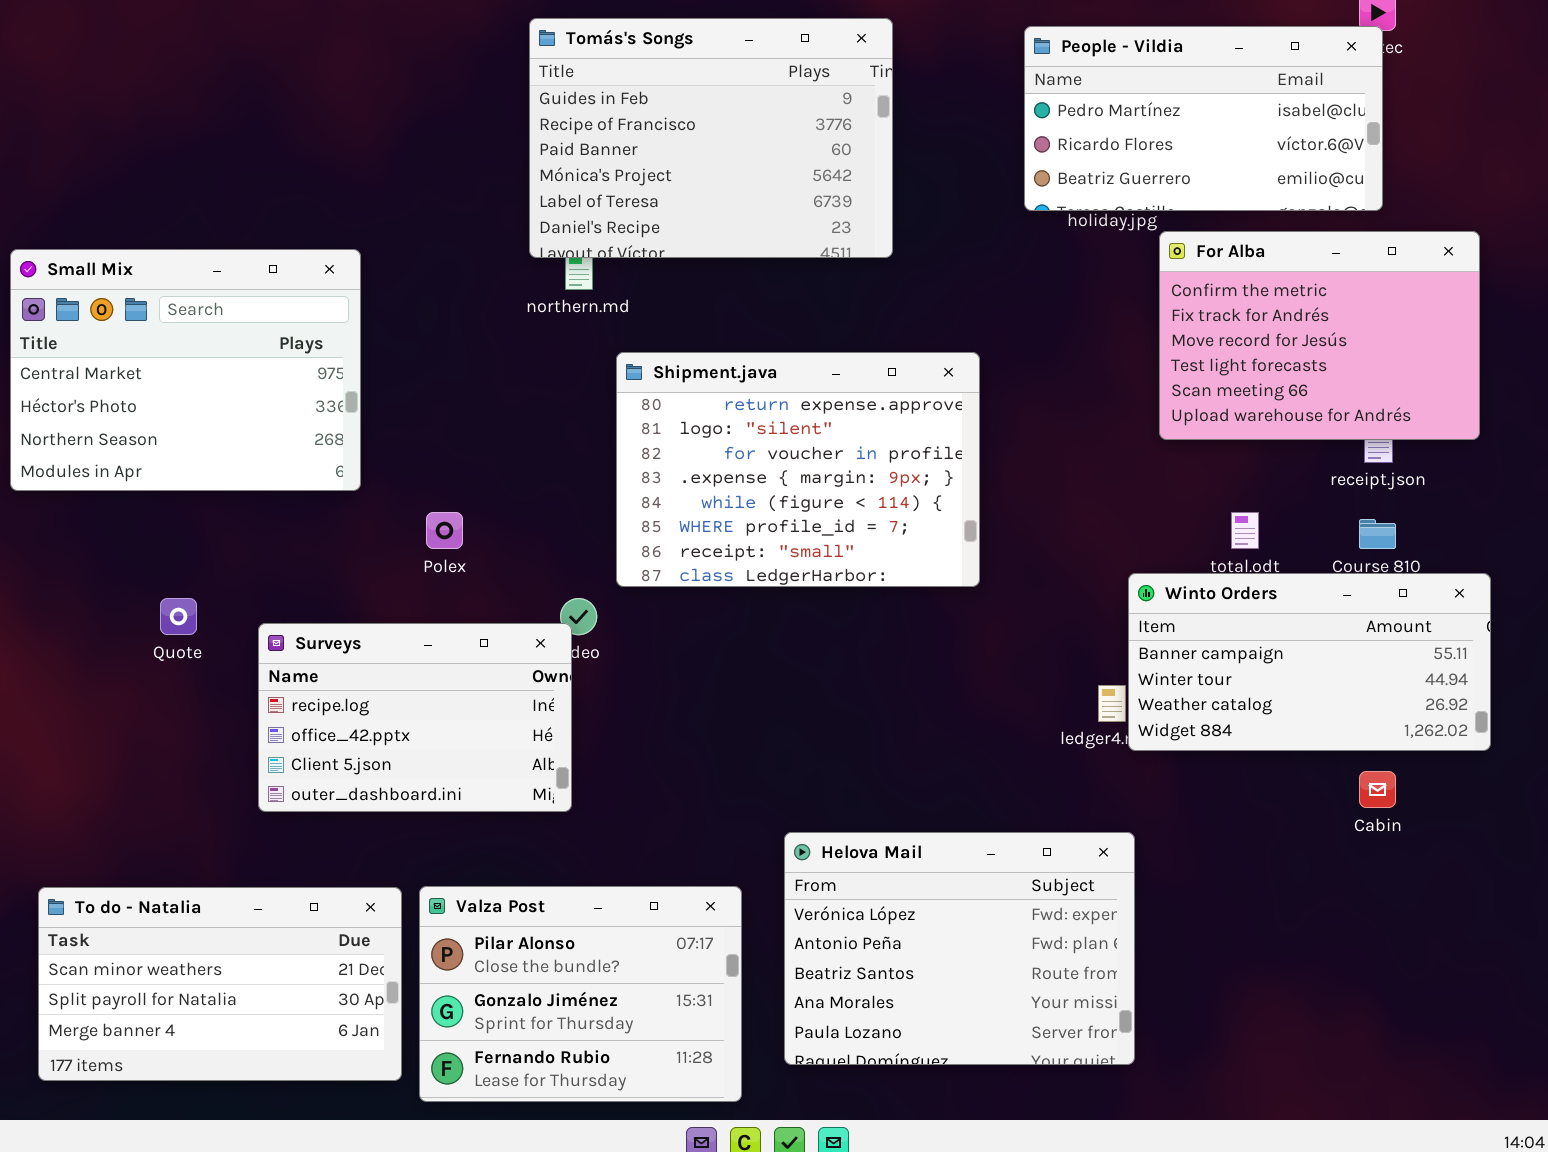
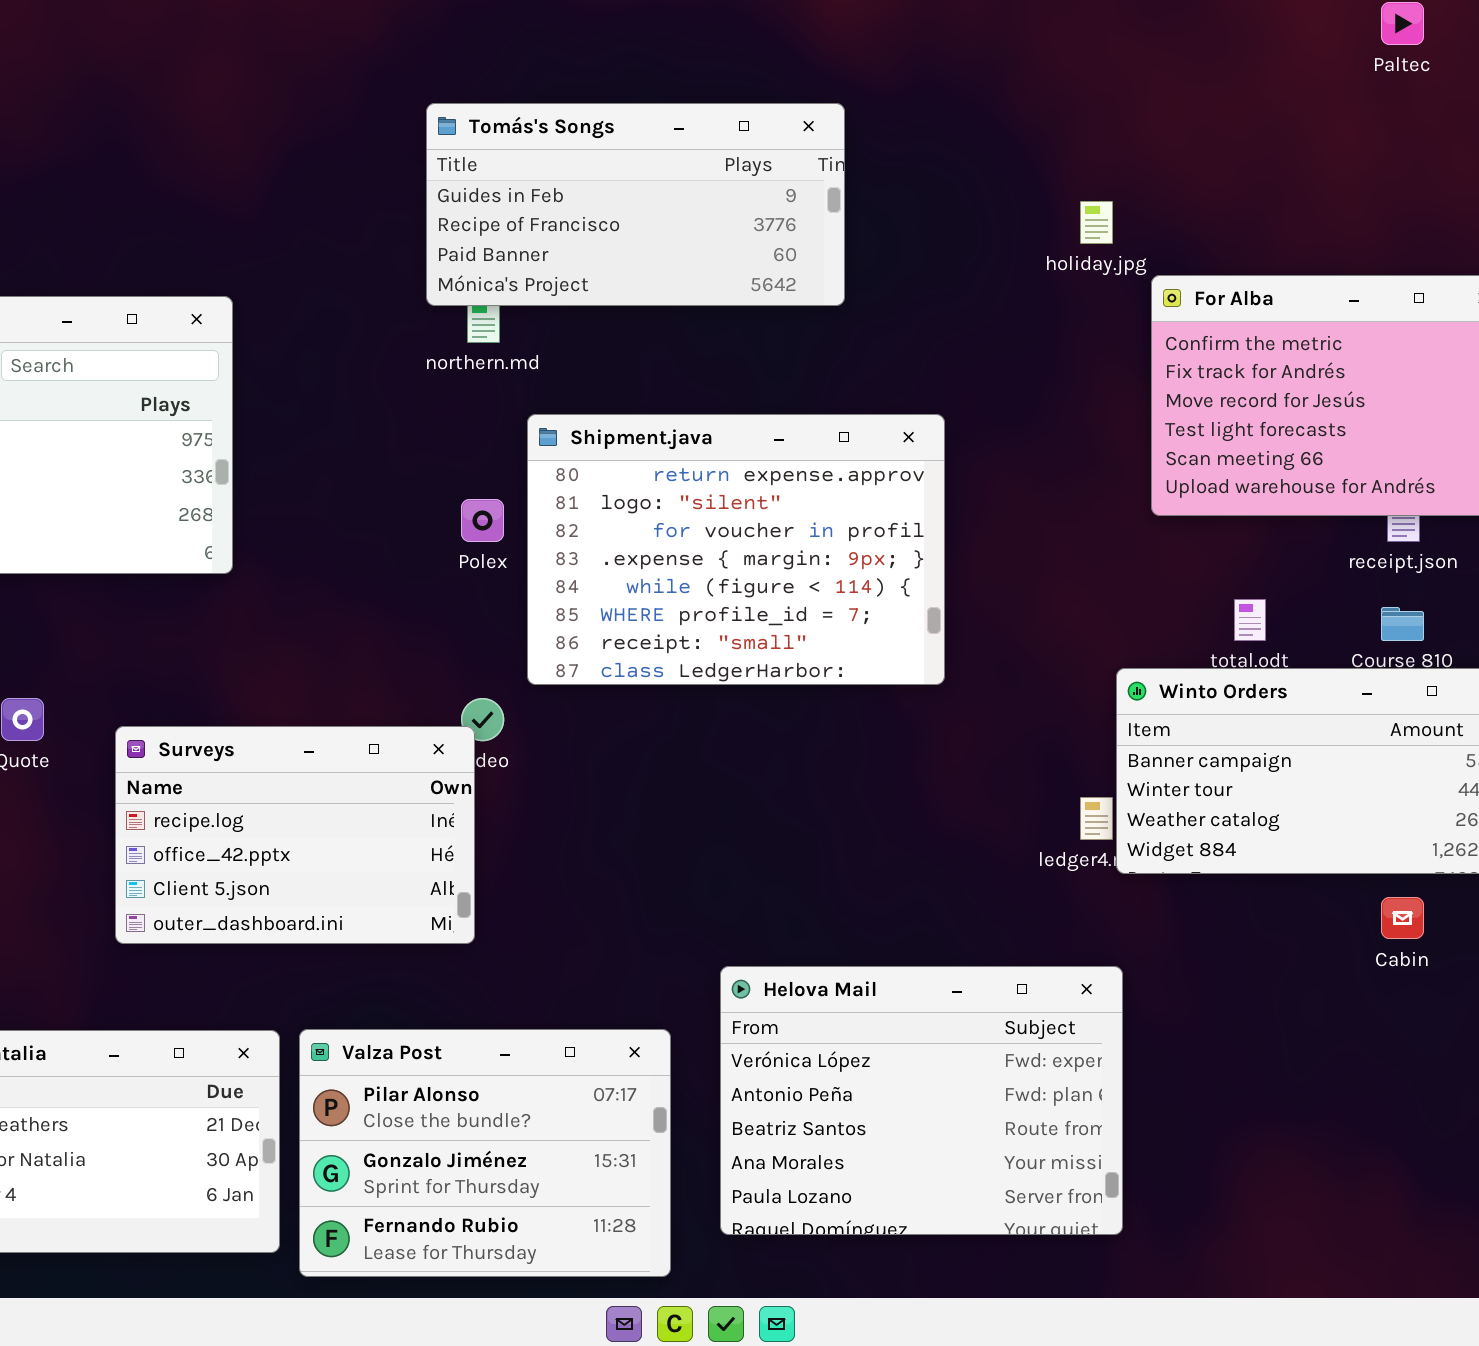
Tomás's Songs: [529,18,893,258] -> [426,103,845,306], resized
People - Vildia: [1024,26,1383,211] -> none, closed
Polex: [426,512,463,549] -> [461,499,504,542], moved

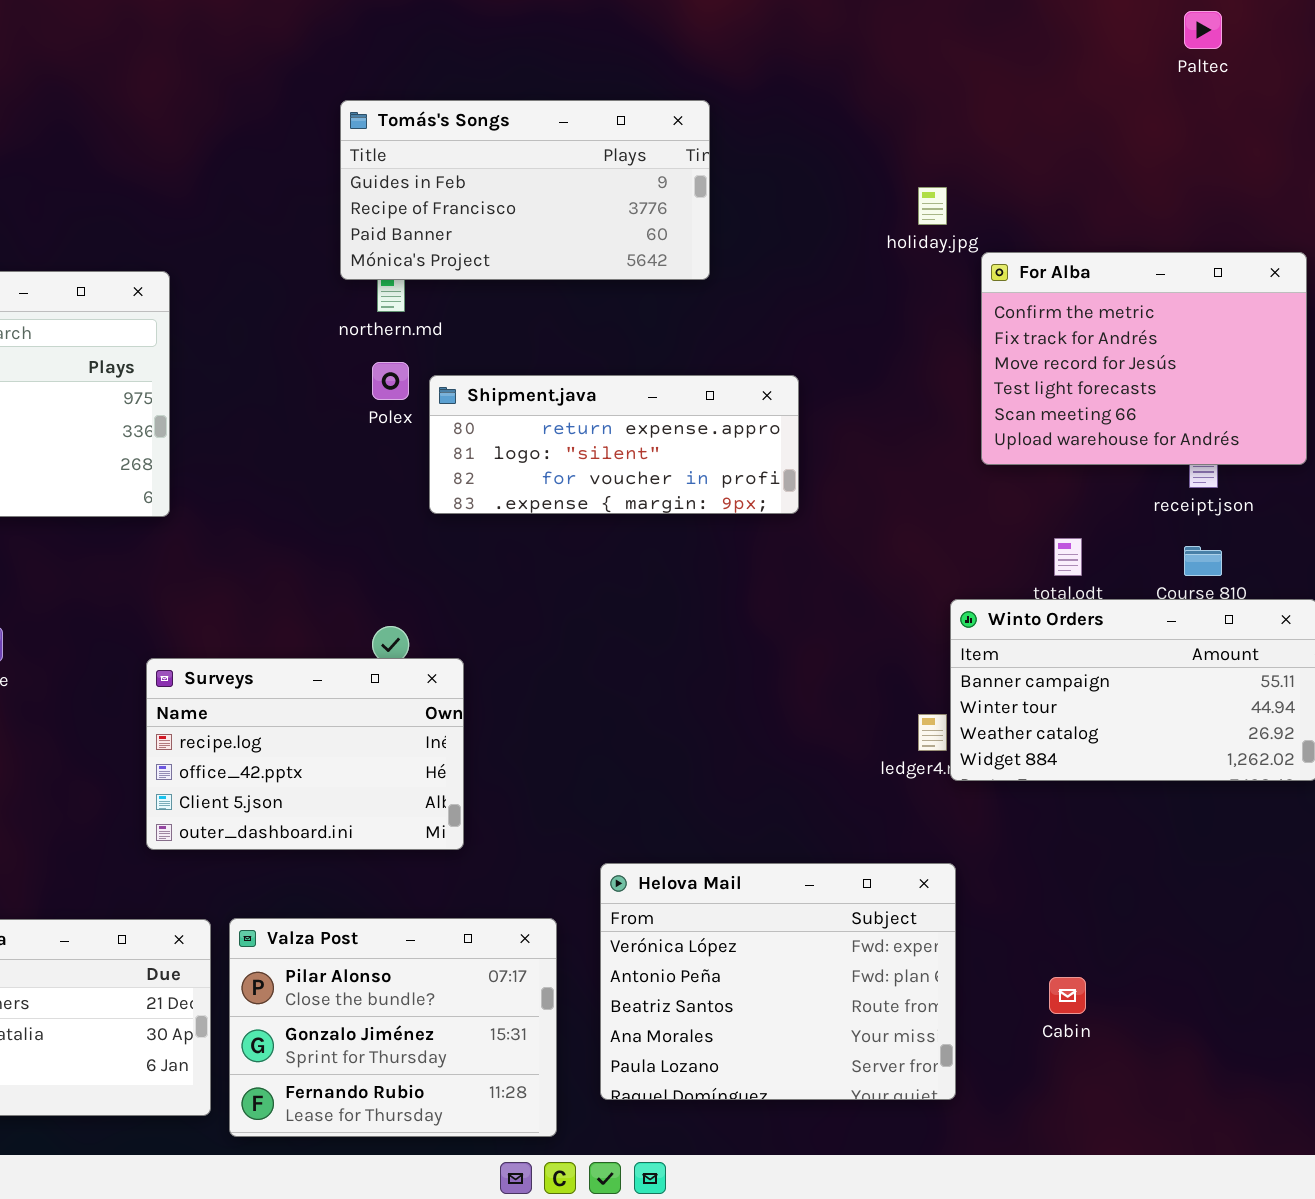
Shipment.java: [527,414,945,685] -> [429,375,799,514], resized
Polex: [461,499,504,542] -> [372,362,409,400], moved
Surveys: [115,726,475,944] -> [146,658,464,850], moved
Cabin: [1381,897,1424,939] -> [1049,977,1086,1014], moved

